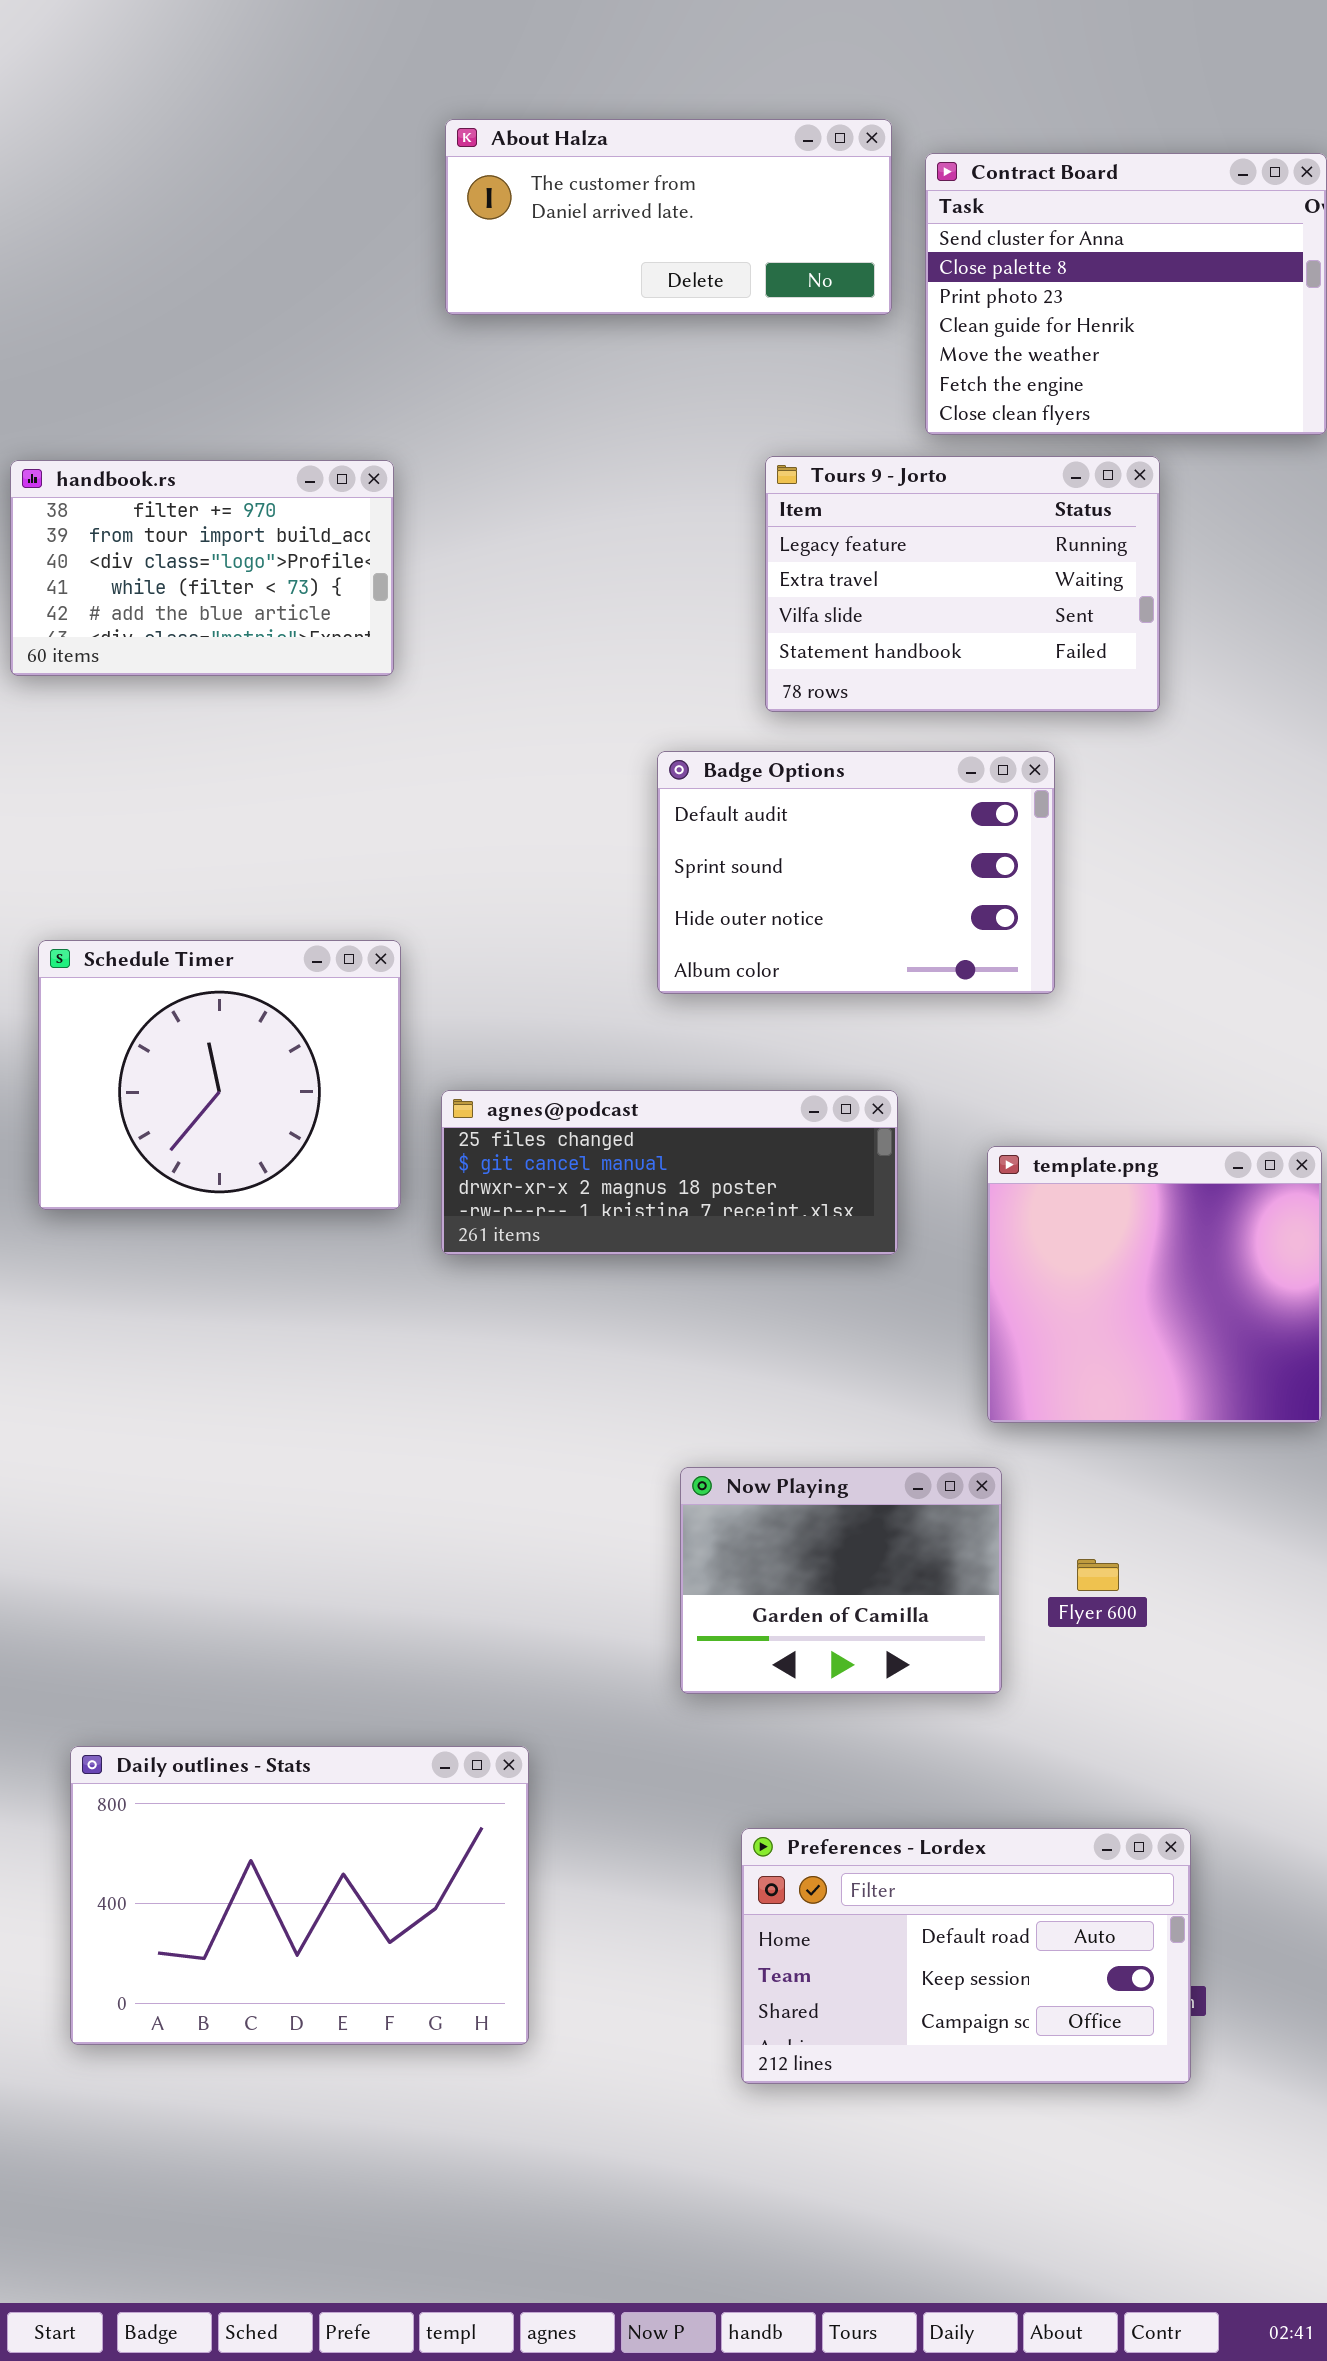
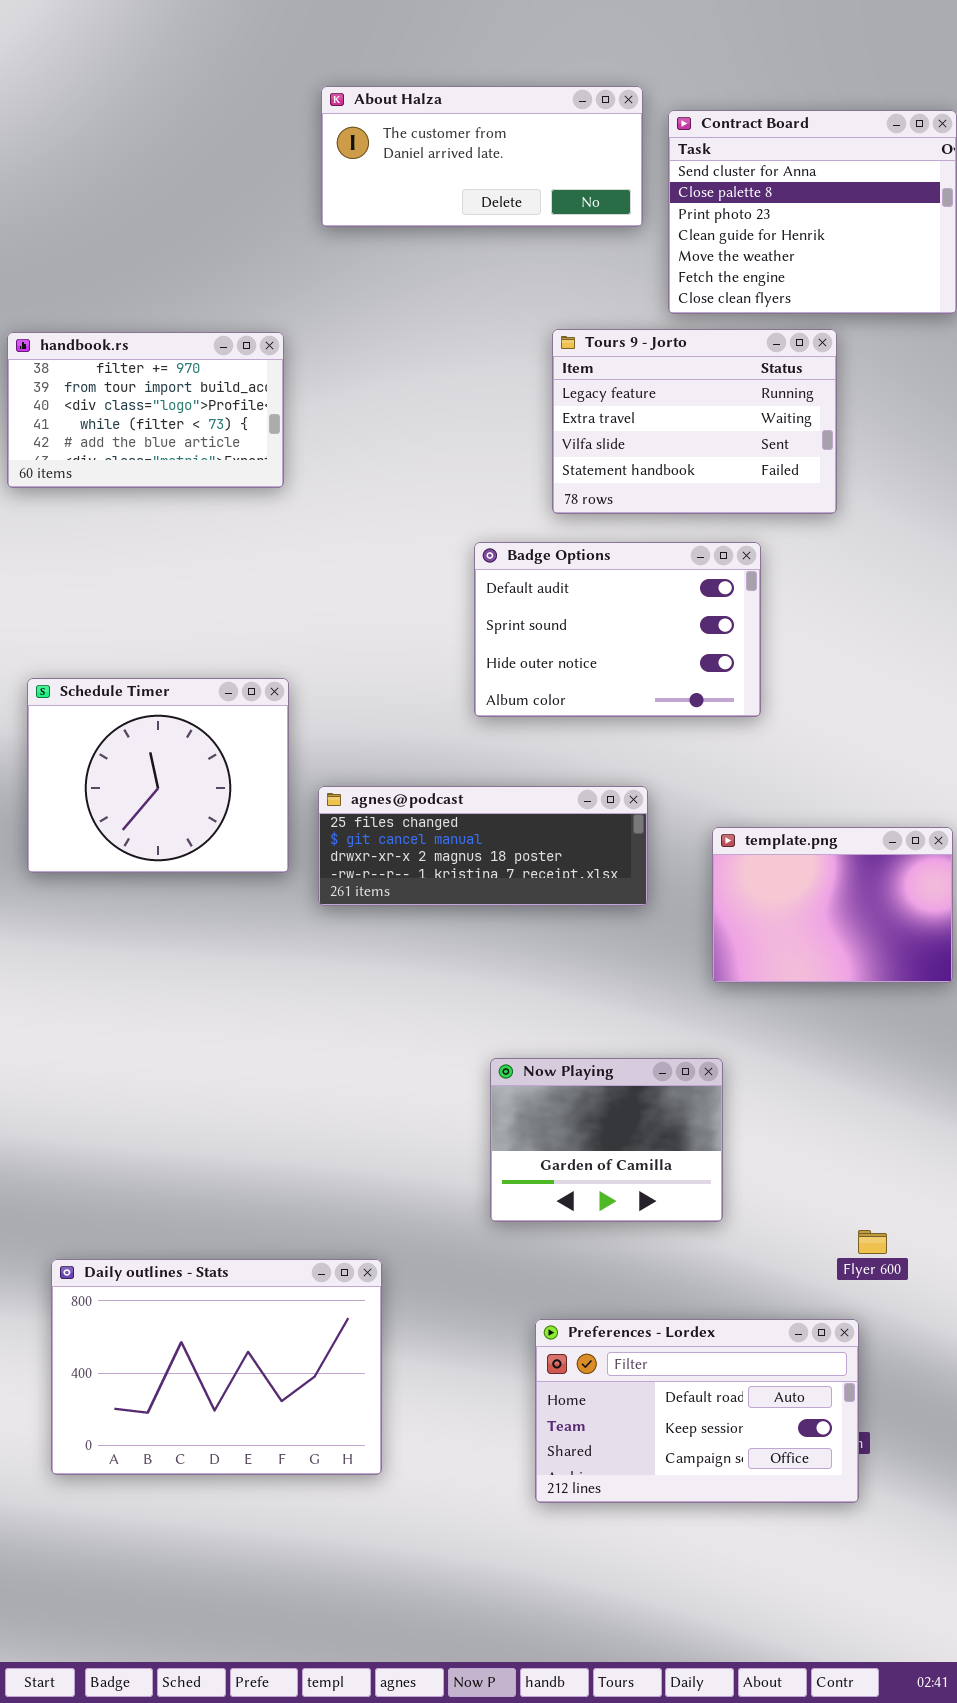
template.png: [987,1146,1322,1423] -> [712,827,953,983], resized
Flyer 600: [1077,1559,1119,1591] -> [858,1230,887,1254], moved

